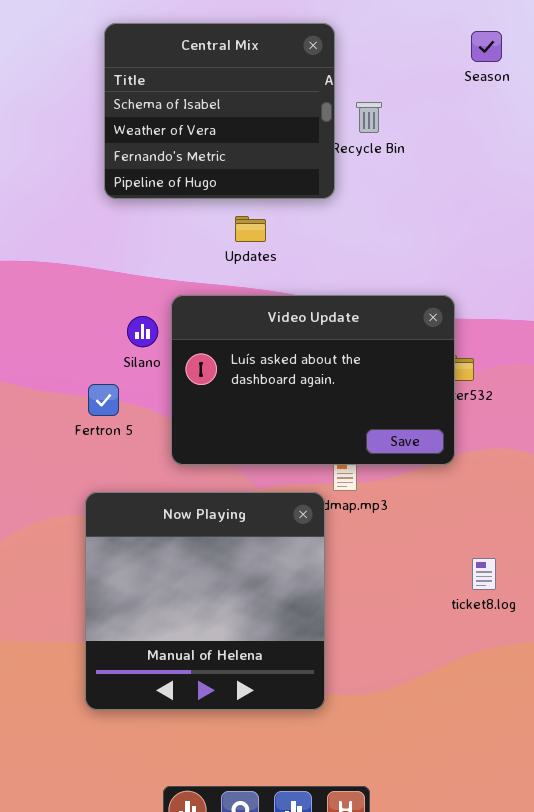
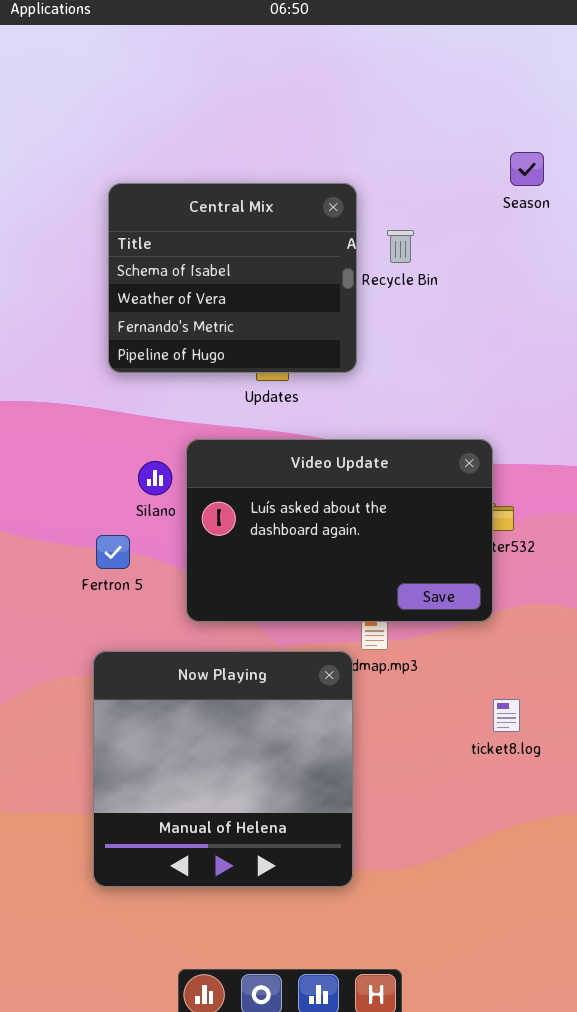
Central Mix: [104,23,335,199] -> [108,183,357,373], moved
ticket8.log: [472,558,496,590] -> [493,699,520,732], moved

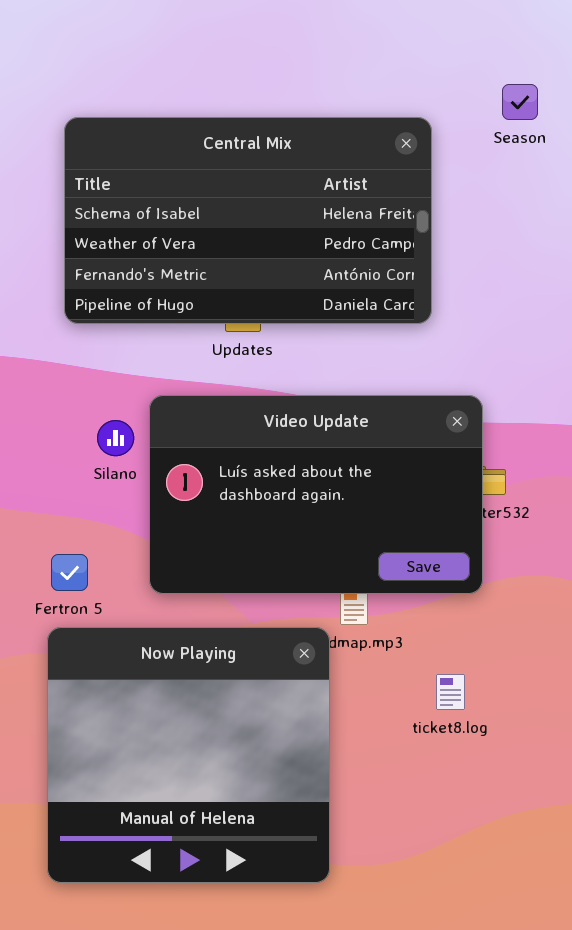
Central Mix: [108,183,357,373] -> [64,117,432,324], resized
Fertron 5: [96,535,130,569] -> [51,554,88,591], moved
ticket8.log: [493,699,520,732] -> [436,674,465,710], moved

